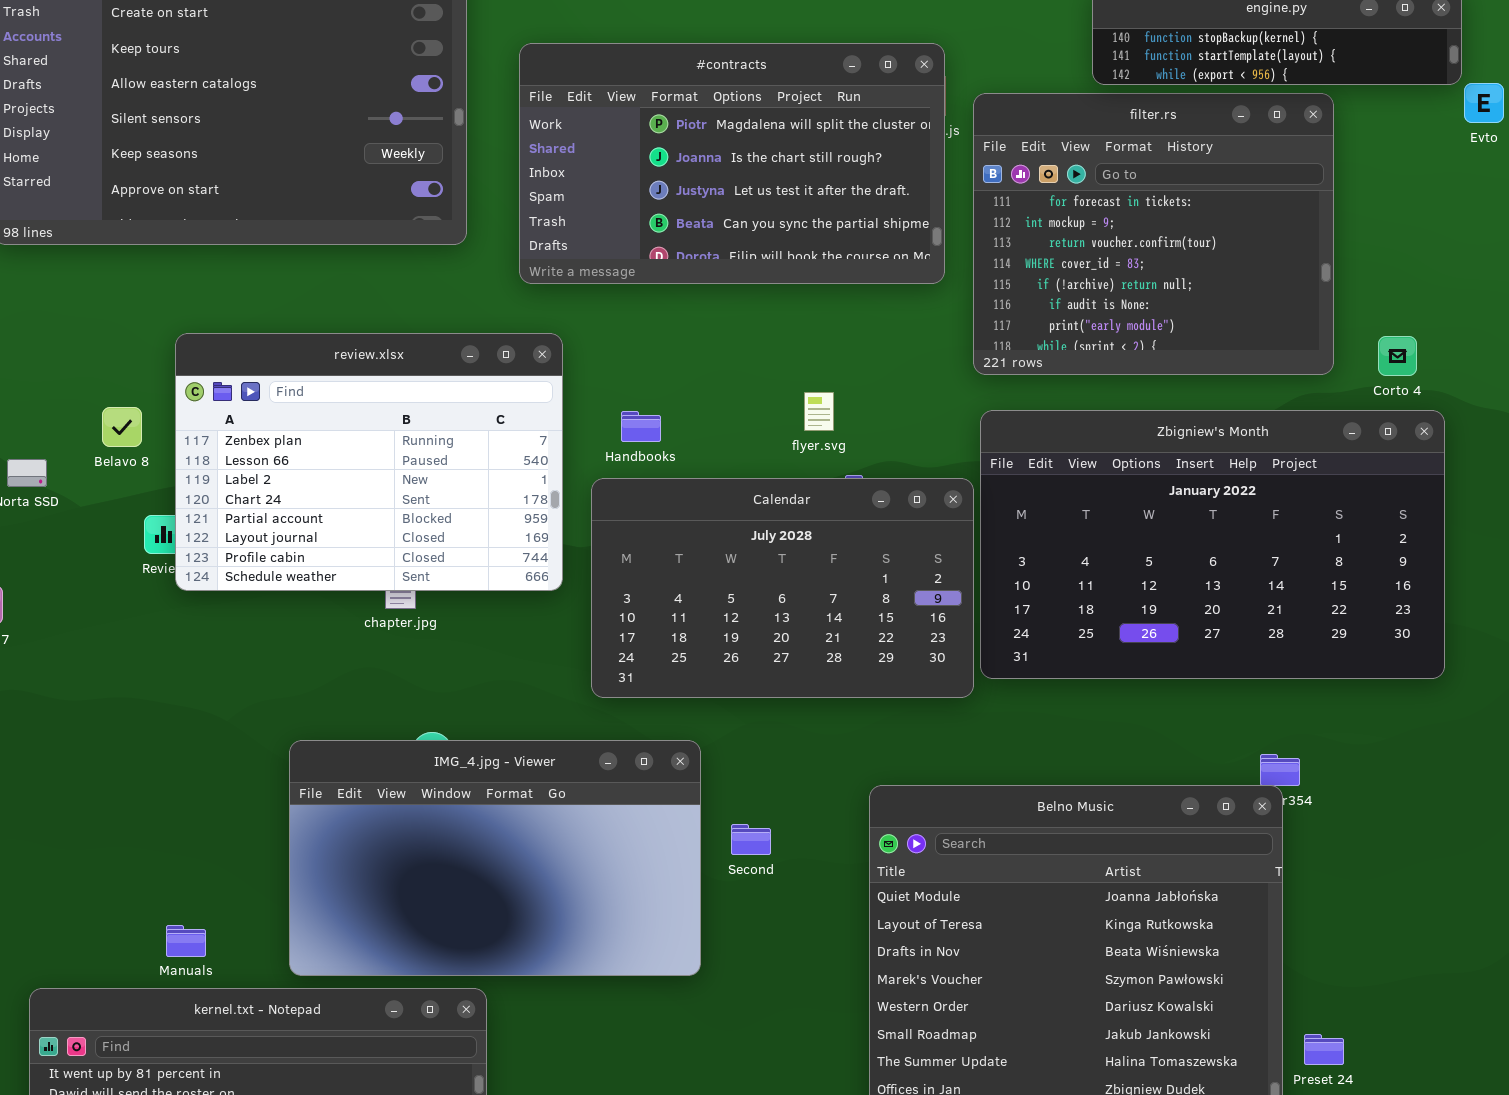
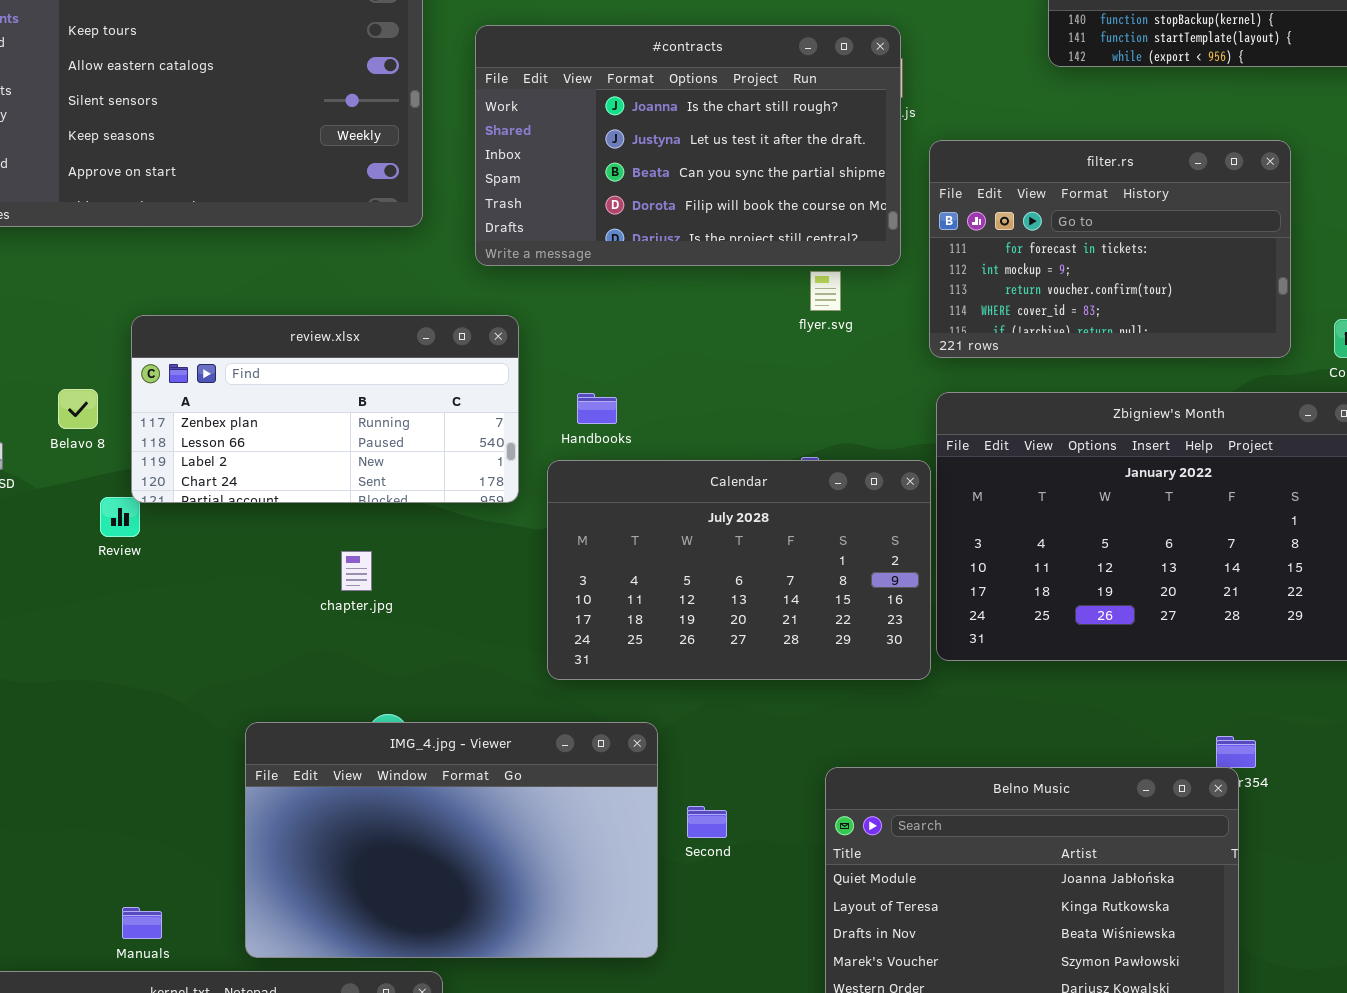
#contracts: [519,43,945,284] -> [475,25,901,266], scrolled down 1 row
filter.rs: [973,93,1334,375] -> [929,140,1291,358], resized
review.xlsx: [175,333,563,591] -> [131,315,519,503], resized
flyer.svg: [804,392,834,431] -> [810,271,841,311], moved

